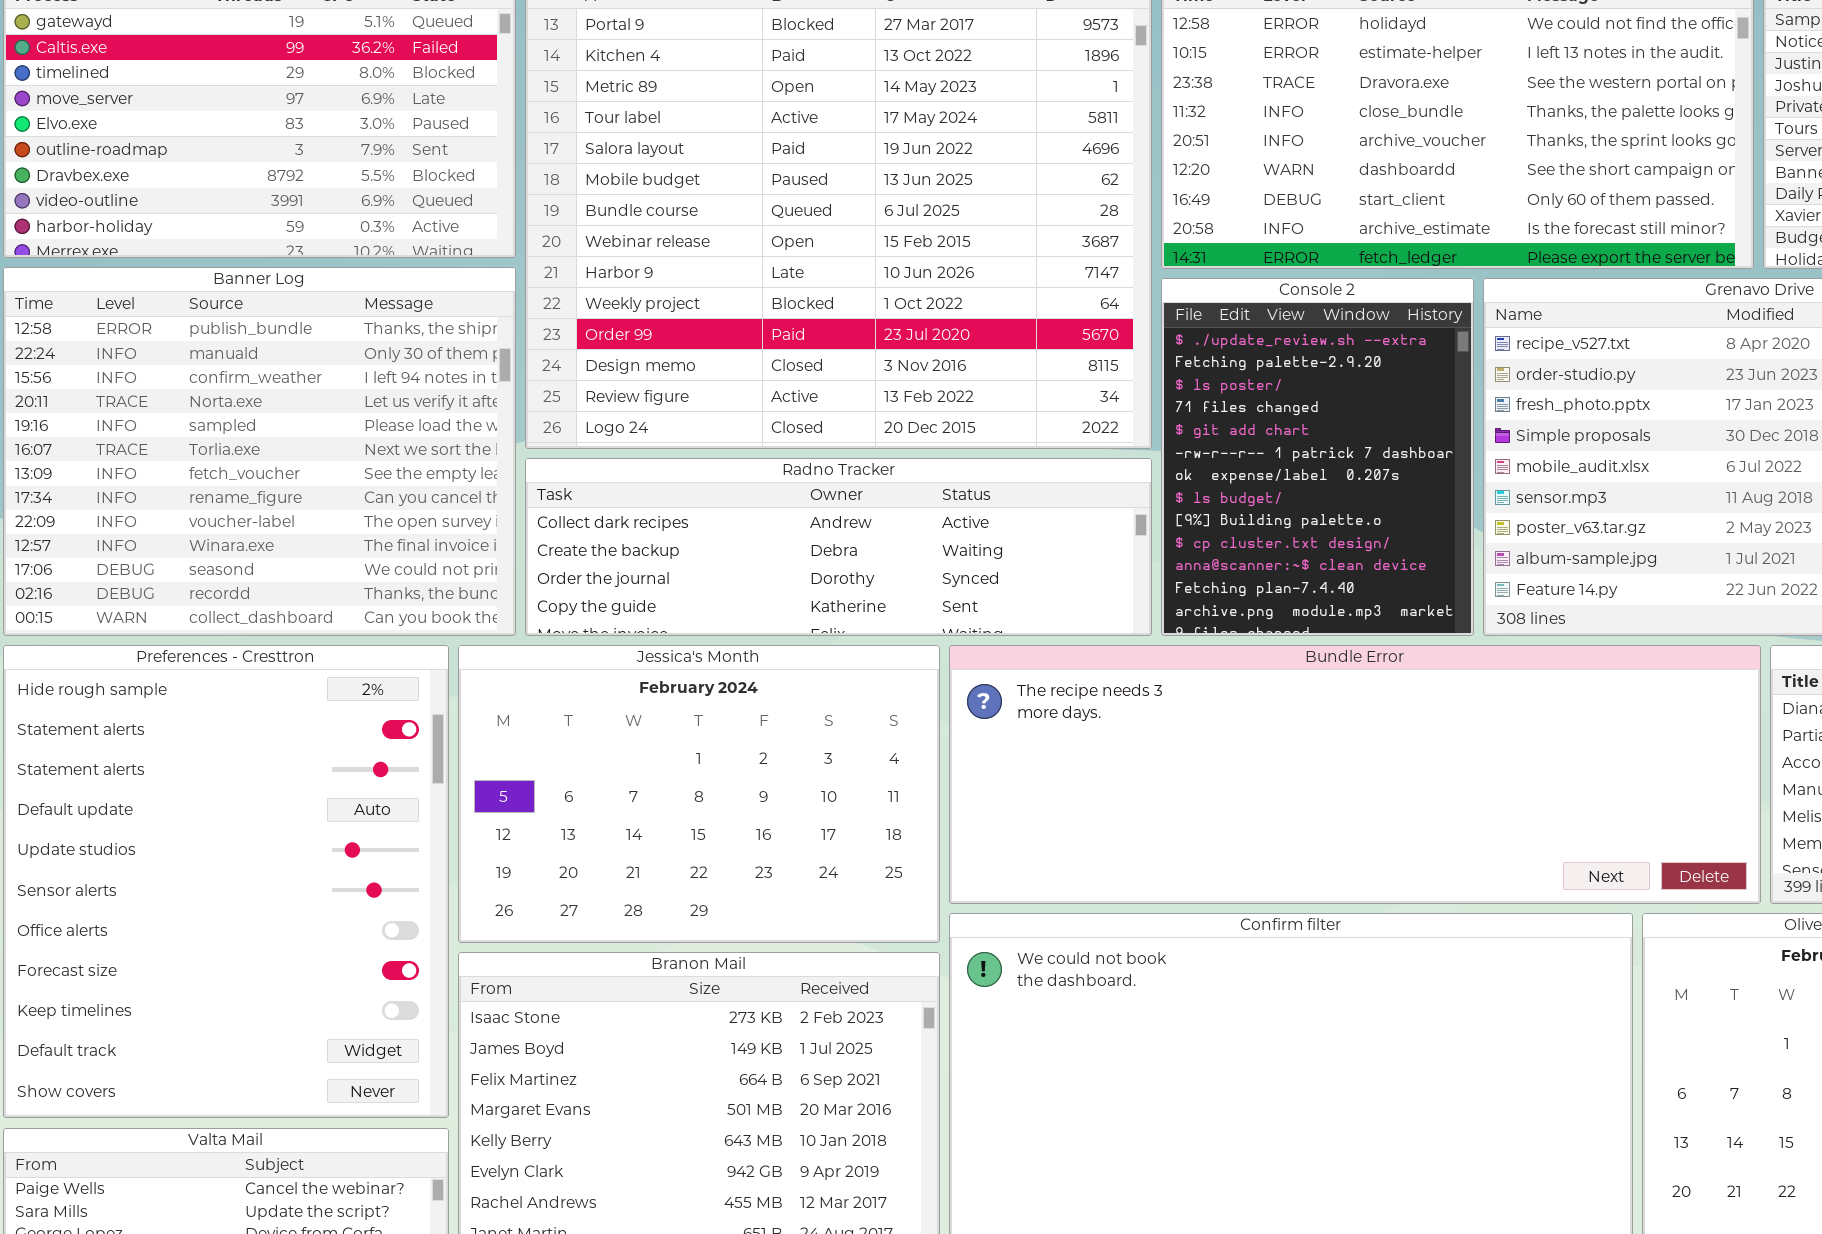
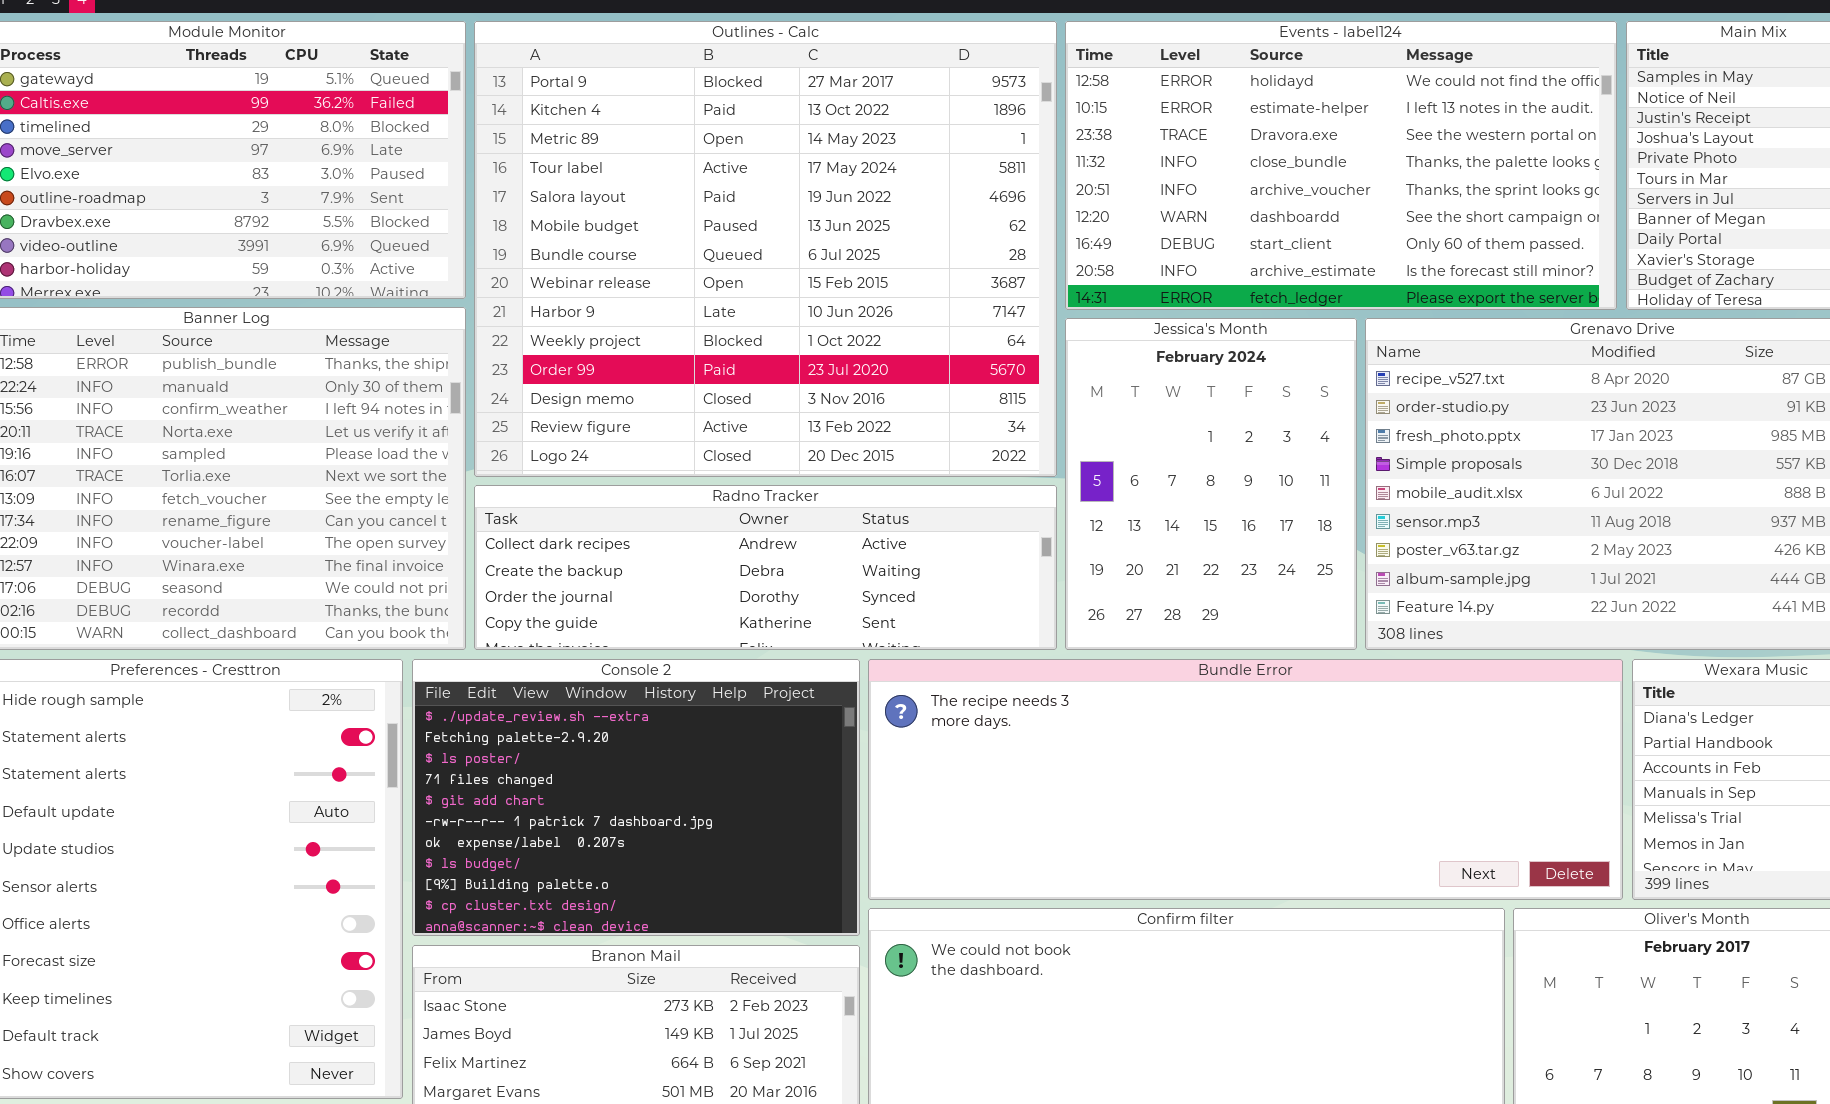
Console 2: [1161,278,1474,636] -> [412,659,860,936], moved, resized
Jessica's Month: [458,645,940,943] -> [1065,318,1357,650], moved, resized

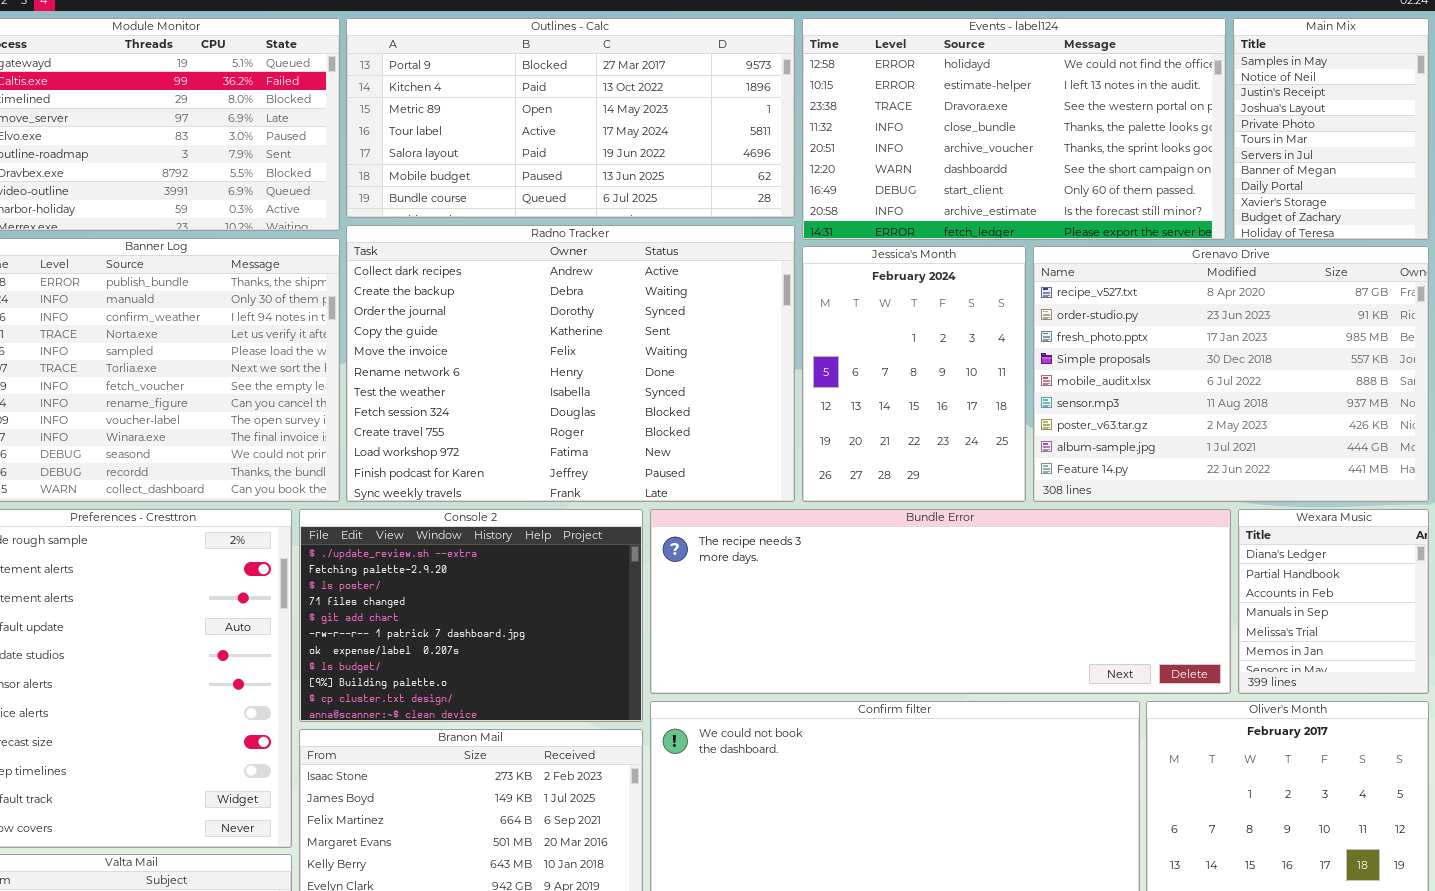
Outlines - Calc: [474,21,1057,477] -> [346,18,795,218], resized
Radno Tracker: [474,485,1057,650] -> [346,225,795,502], resized

